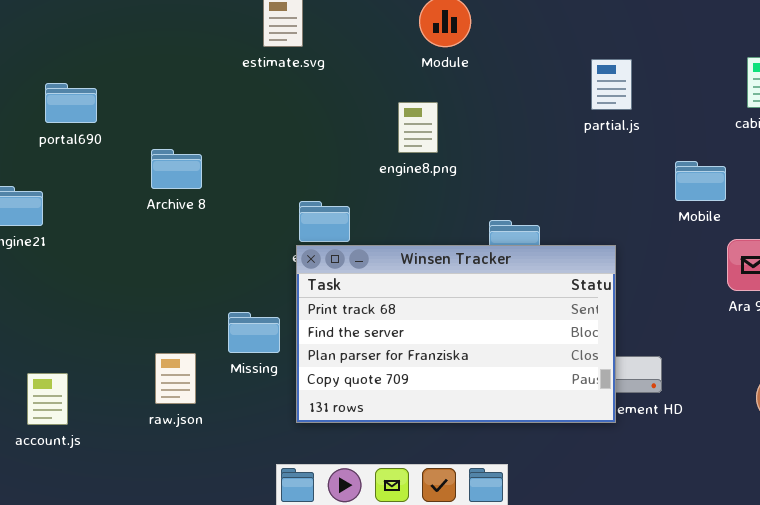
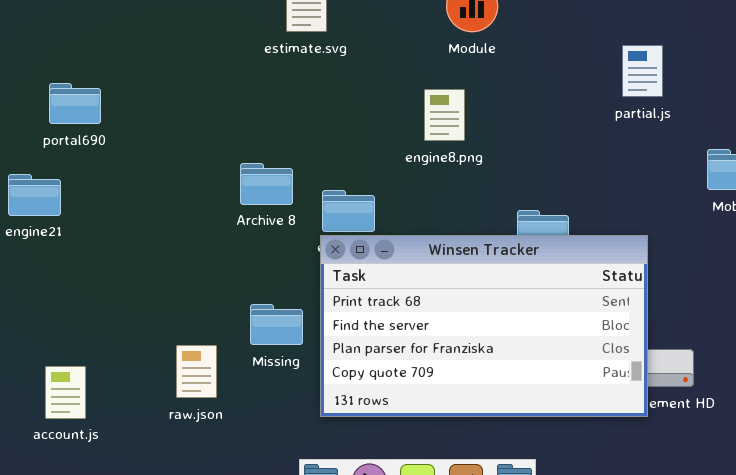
portal690: [45,83,97,123] -> [49,83,101,124], moved
Archive 8: [151,149,202,189] -> [240,163,293,205], moved

